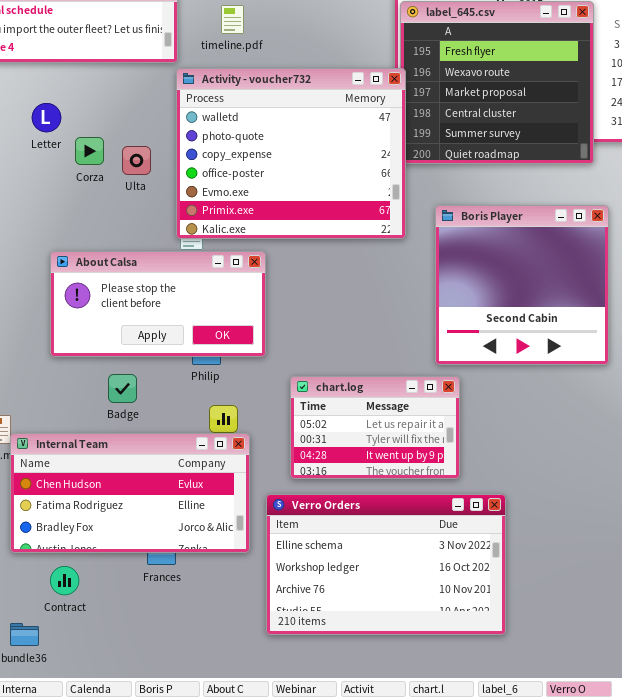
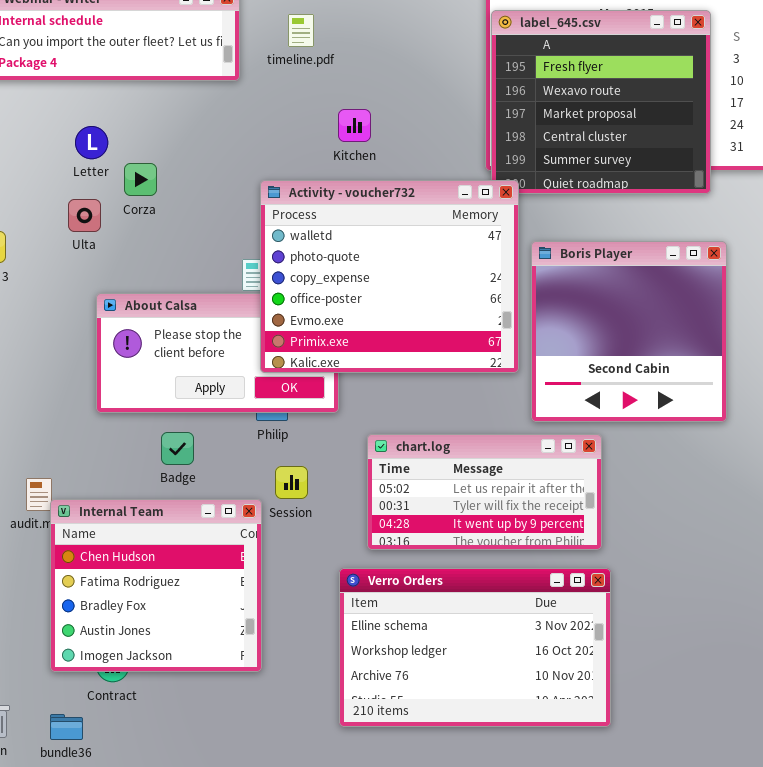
Activity - voucher732: [176,68,406,239] -> [260,180,519,373], moved
Ulta: [122,146,151,175] -> [68,199,101,232], moved
chart.log: [290,376,460,479] -> [367,434,602,550], resized
Internal Team: [10,433,250,553] -> [50,499,262,672], resized

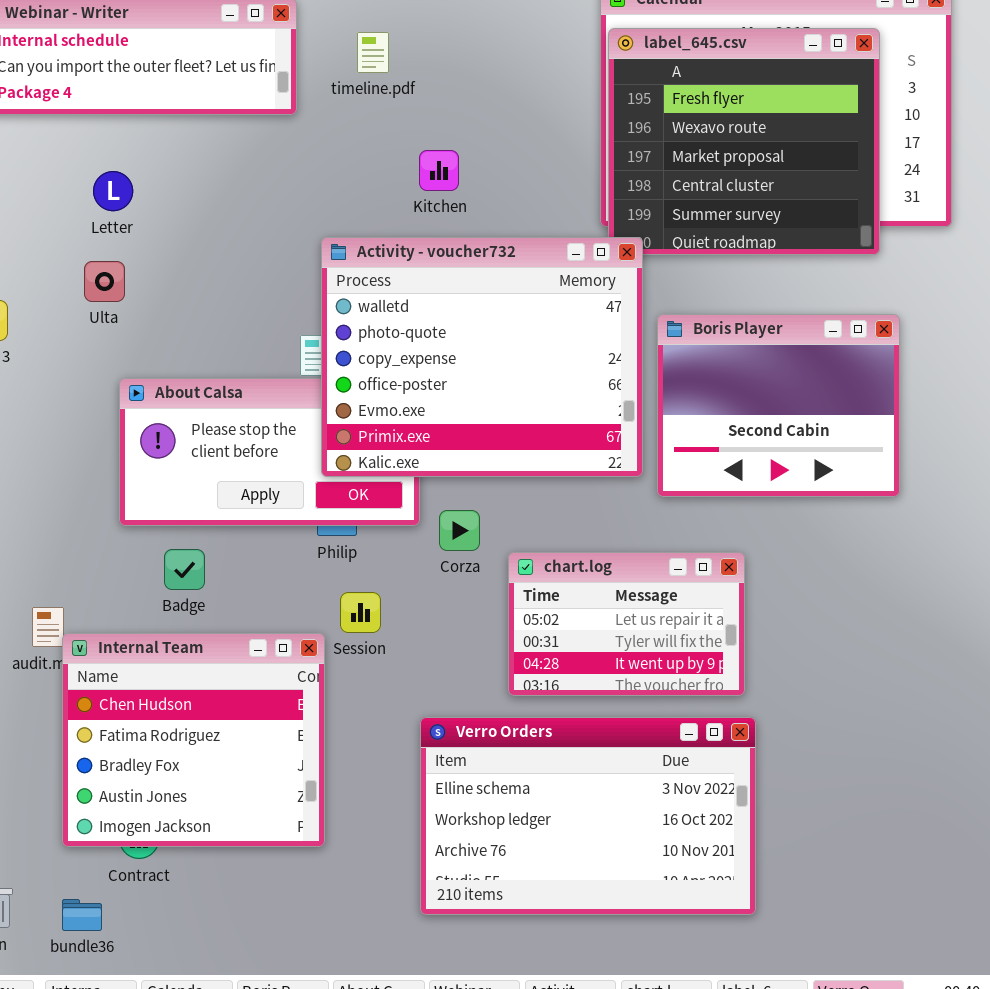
Corza: [124,163,157,196] -> [439,510,480,551], moved
Boris Player: [531,241,727,422] -> [657,314,900,497], resized
Badge: [161,432,194,465] -> [164,549,205,590], moved
chart.log: [367,434,602,550] -> [508,552,745,696], resized

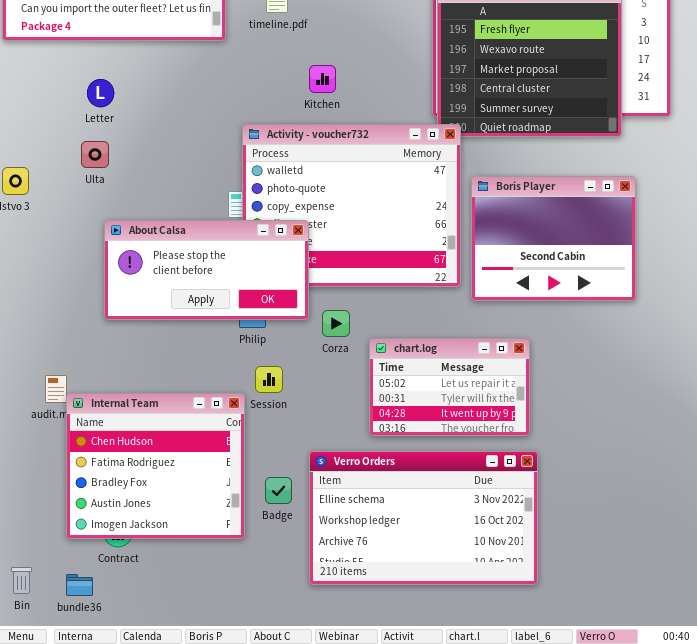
About Calsa: [119,378,420,526] -> [104,220,309,320], raised
Badge: [164,549,205,590] -> [265,477,292,504], moved

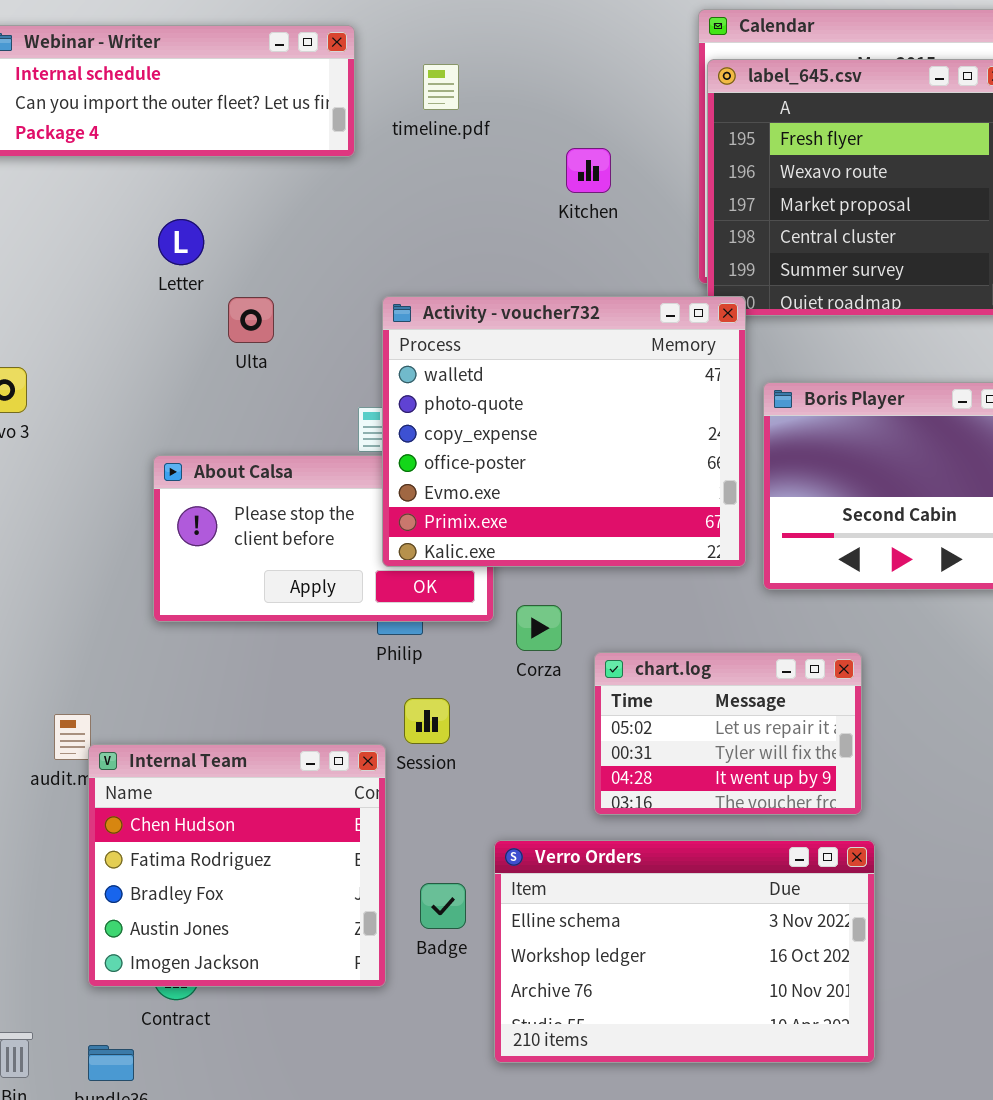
Kitchen: [309,65,336,93] -> [566,148,611,193], moved
Letter: [87,79,114,107] -> [158,219,204,265], moved
Activity - voucher732: [242,124,461,287] -> [382,296,746,567], raised
Ulta: [81,141,109,168] -> [228,297,274,343], moved

